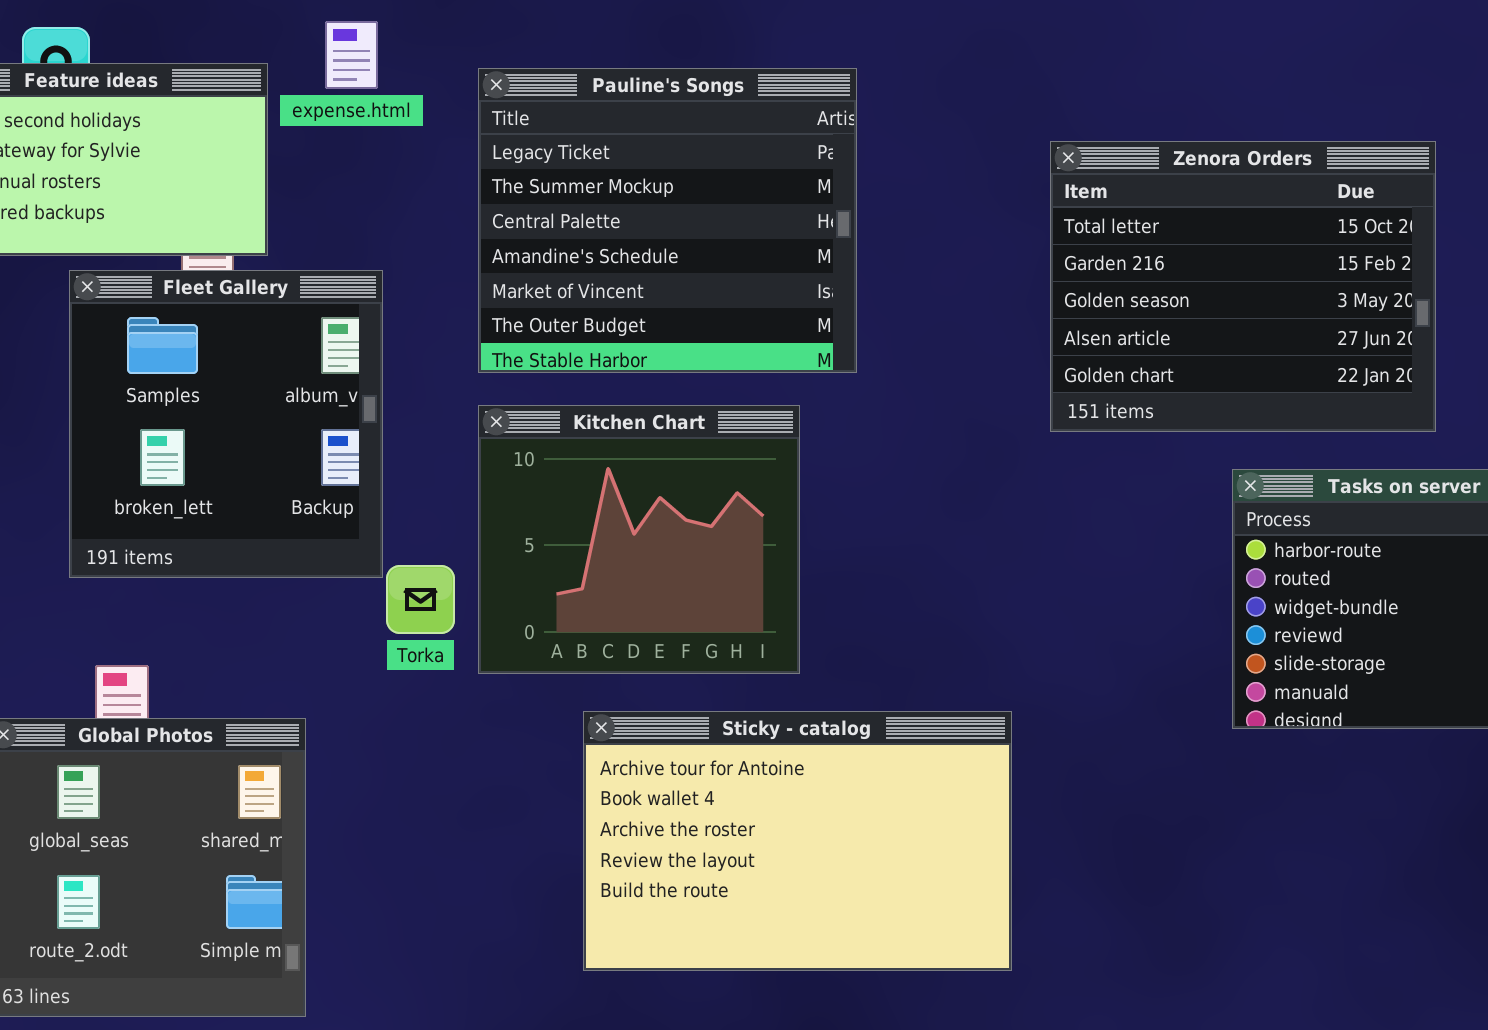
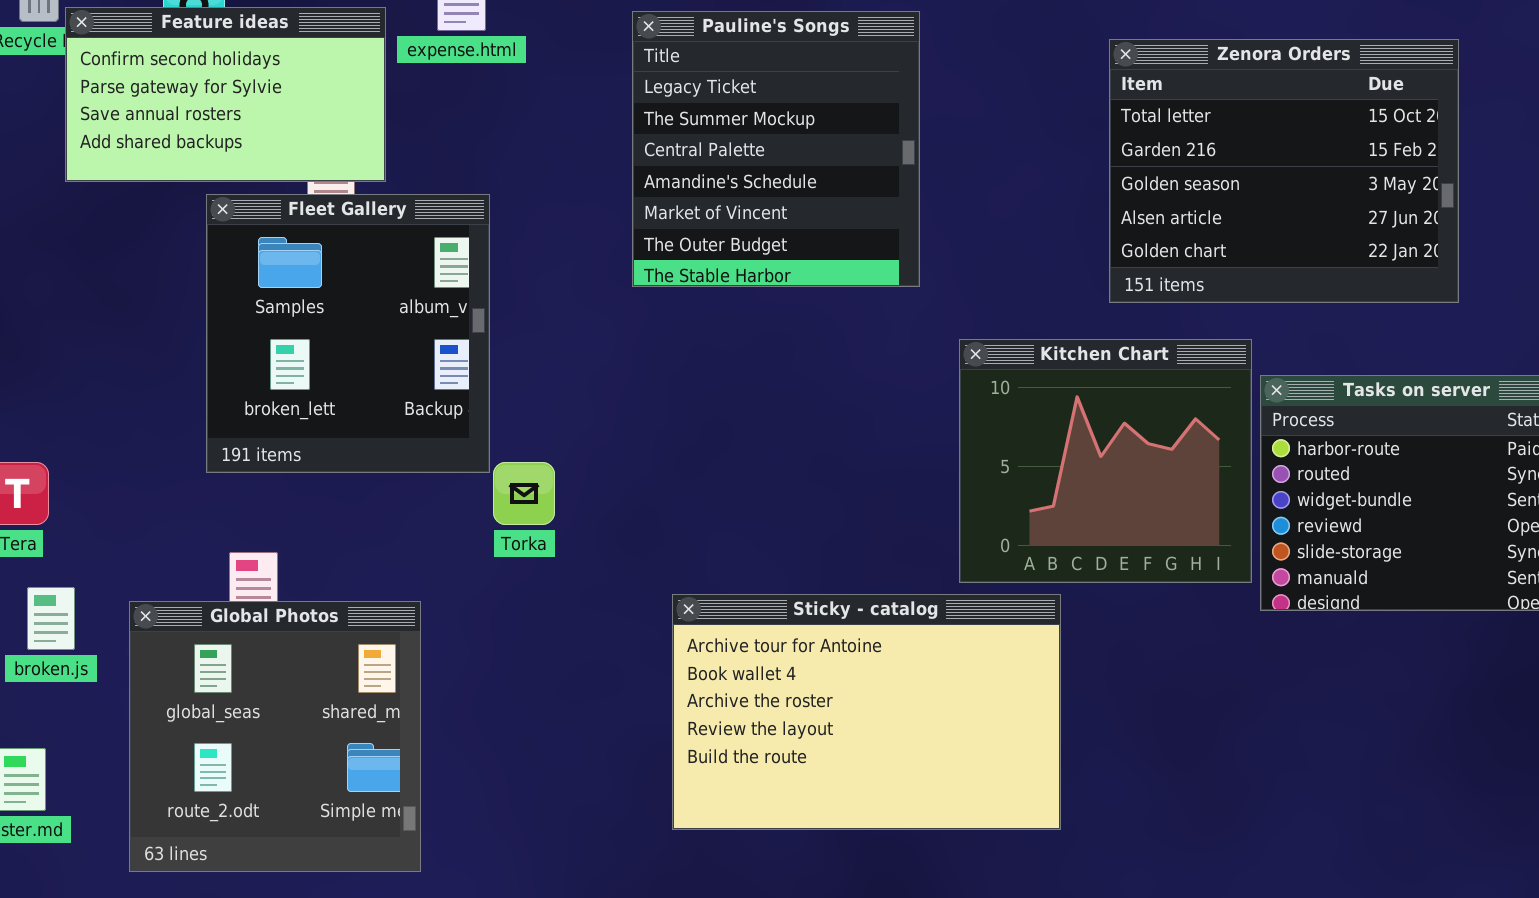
Pauline's Songs: [478,68,857,373] -> [632,11,920,287], resized
Zenora Orders: [1050,141,1436,432] -> [1109,39,1459,303], moved
Kitchen Chart: [478,405,800,674] -> [959,339,1252,583], moved

